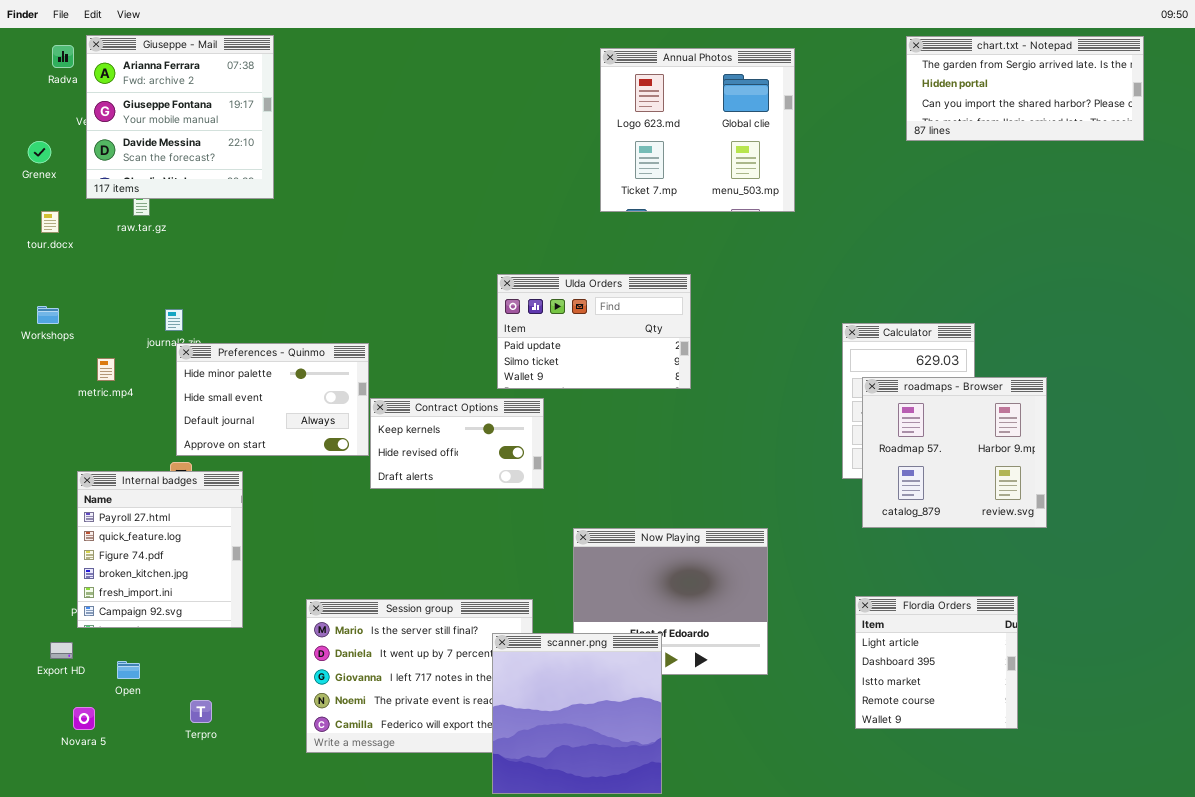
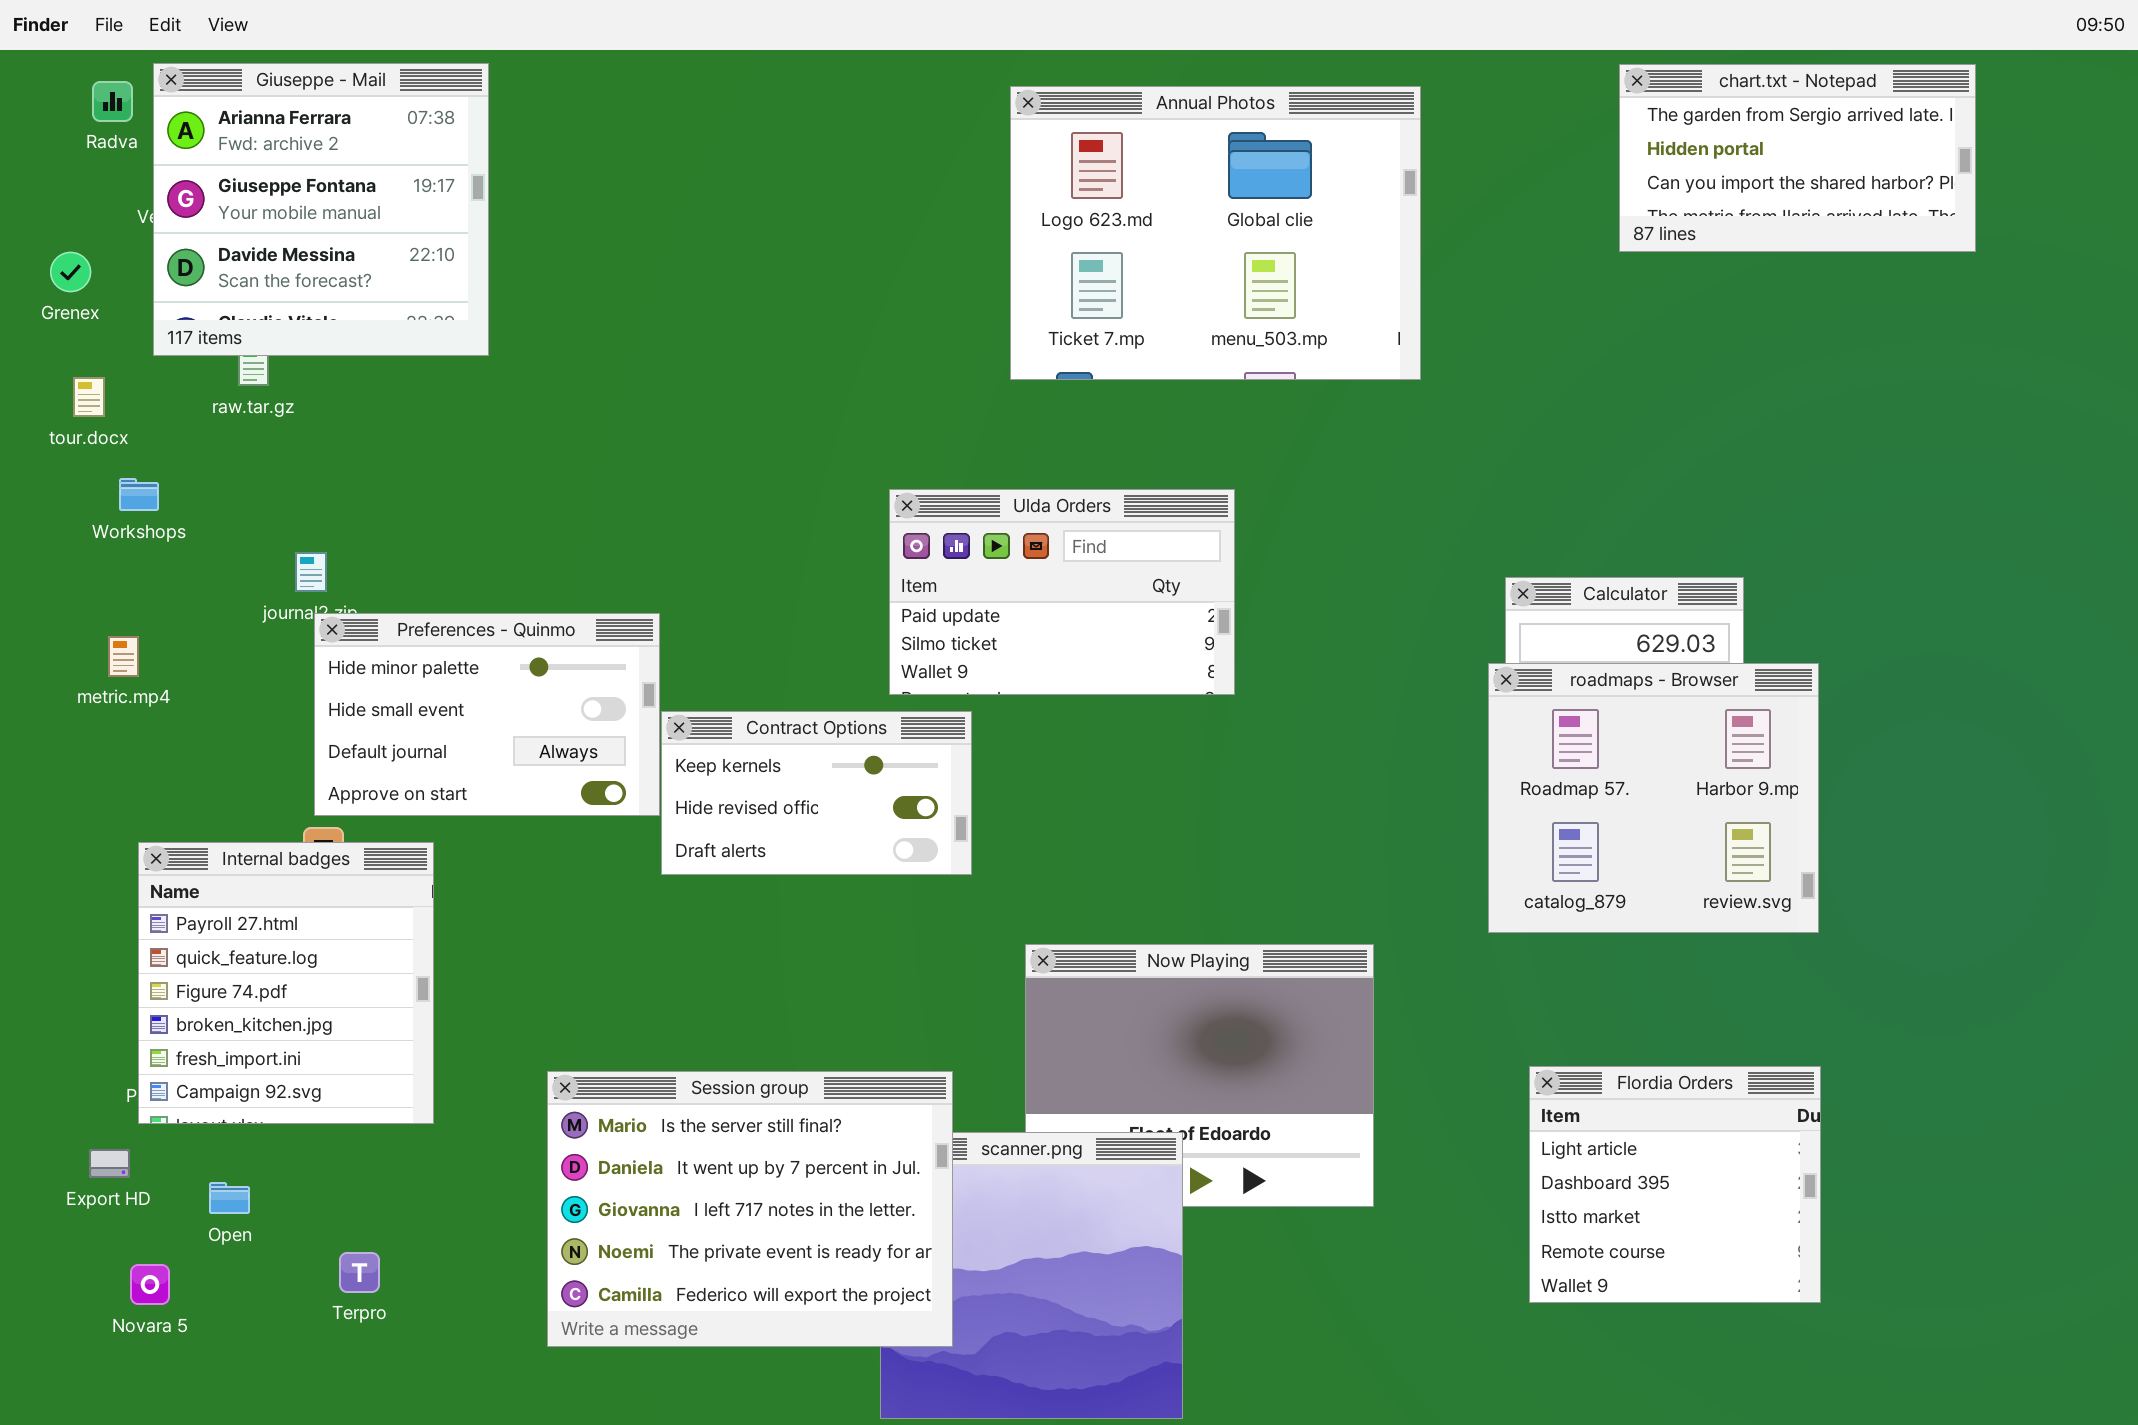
chart.txt - Notepad: [906,36,1144,141] -> [1619,64,1976,252], resized
Annual Photos: [600,48,795,212] -> [1010,86,1421,380], resized
Workshops: [37,306,59,324] -> [119,478,159,511], moved
metric.mp4: [97,358,115,381] -> [108,636,139,677], moved
roadmaps - Browser: [862,377,1047,528] -> [1488,663,1819,933], moved
Session group: [306,599,533,753] -> [547,1071,953,1347], raised

